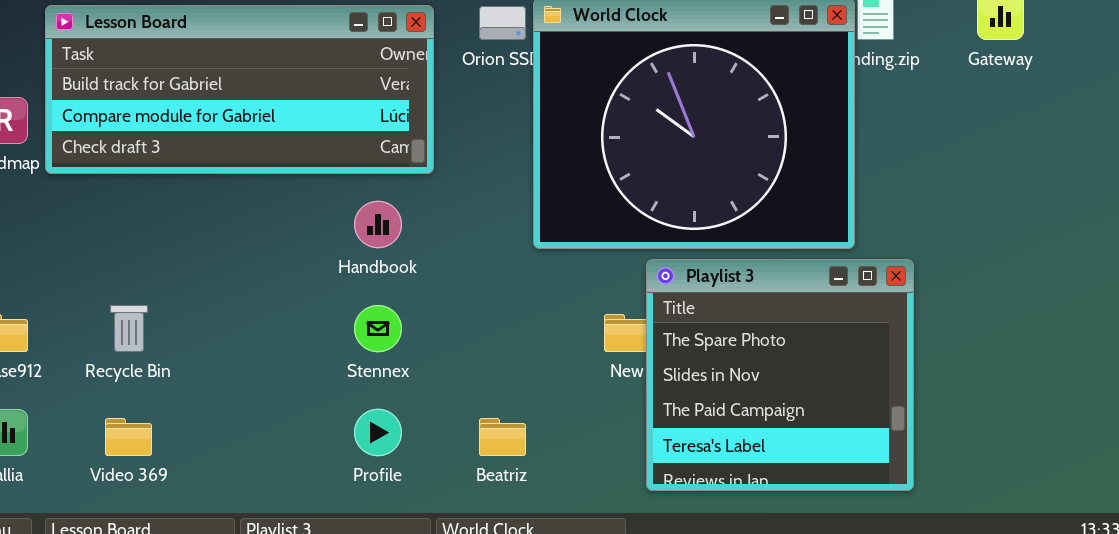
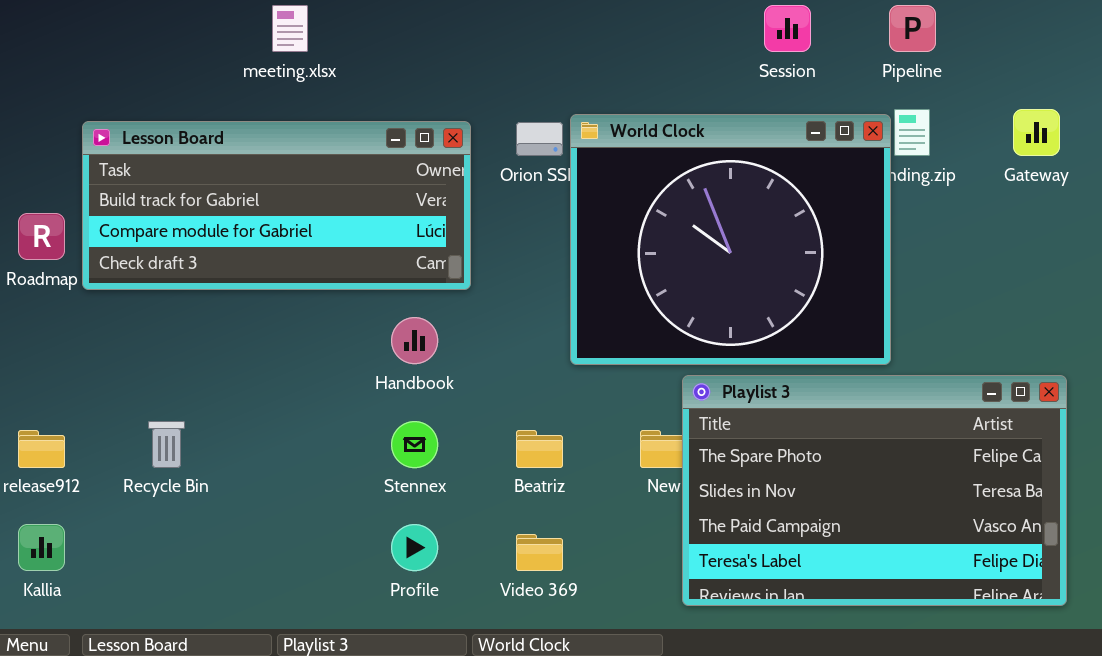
Playlist 3: [646,259,914,491] -> [682,375,1067,606], resized
Video 369: [105,418,152,456] -> [516,534,563,571], moved
Beatriz: [479,418,526,456] -> [516,430,563,468], moved

